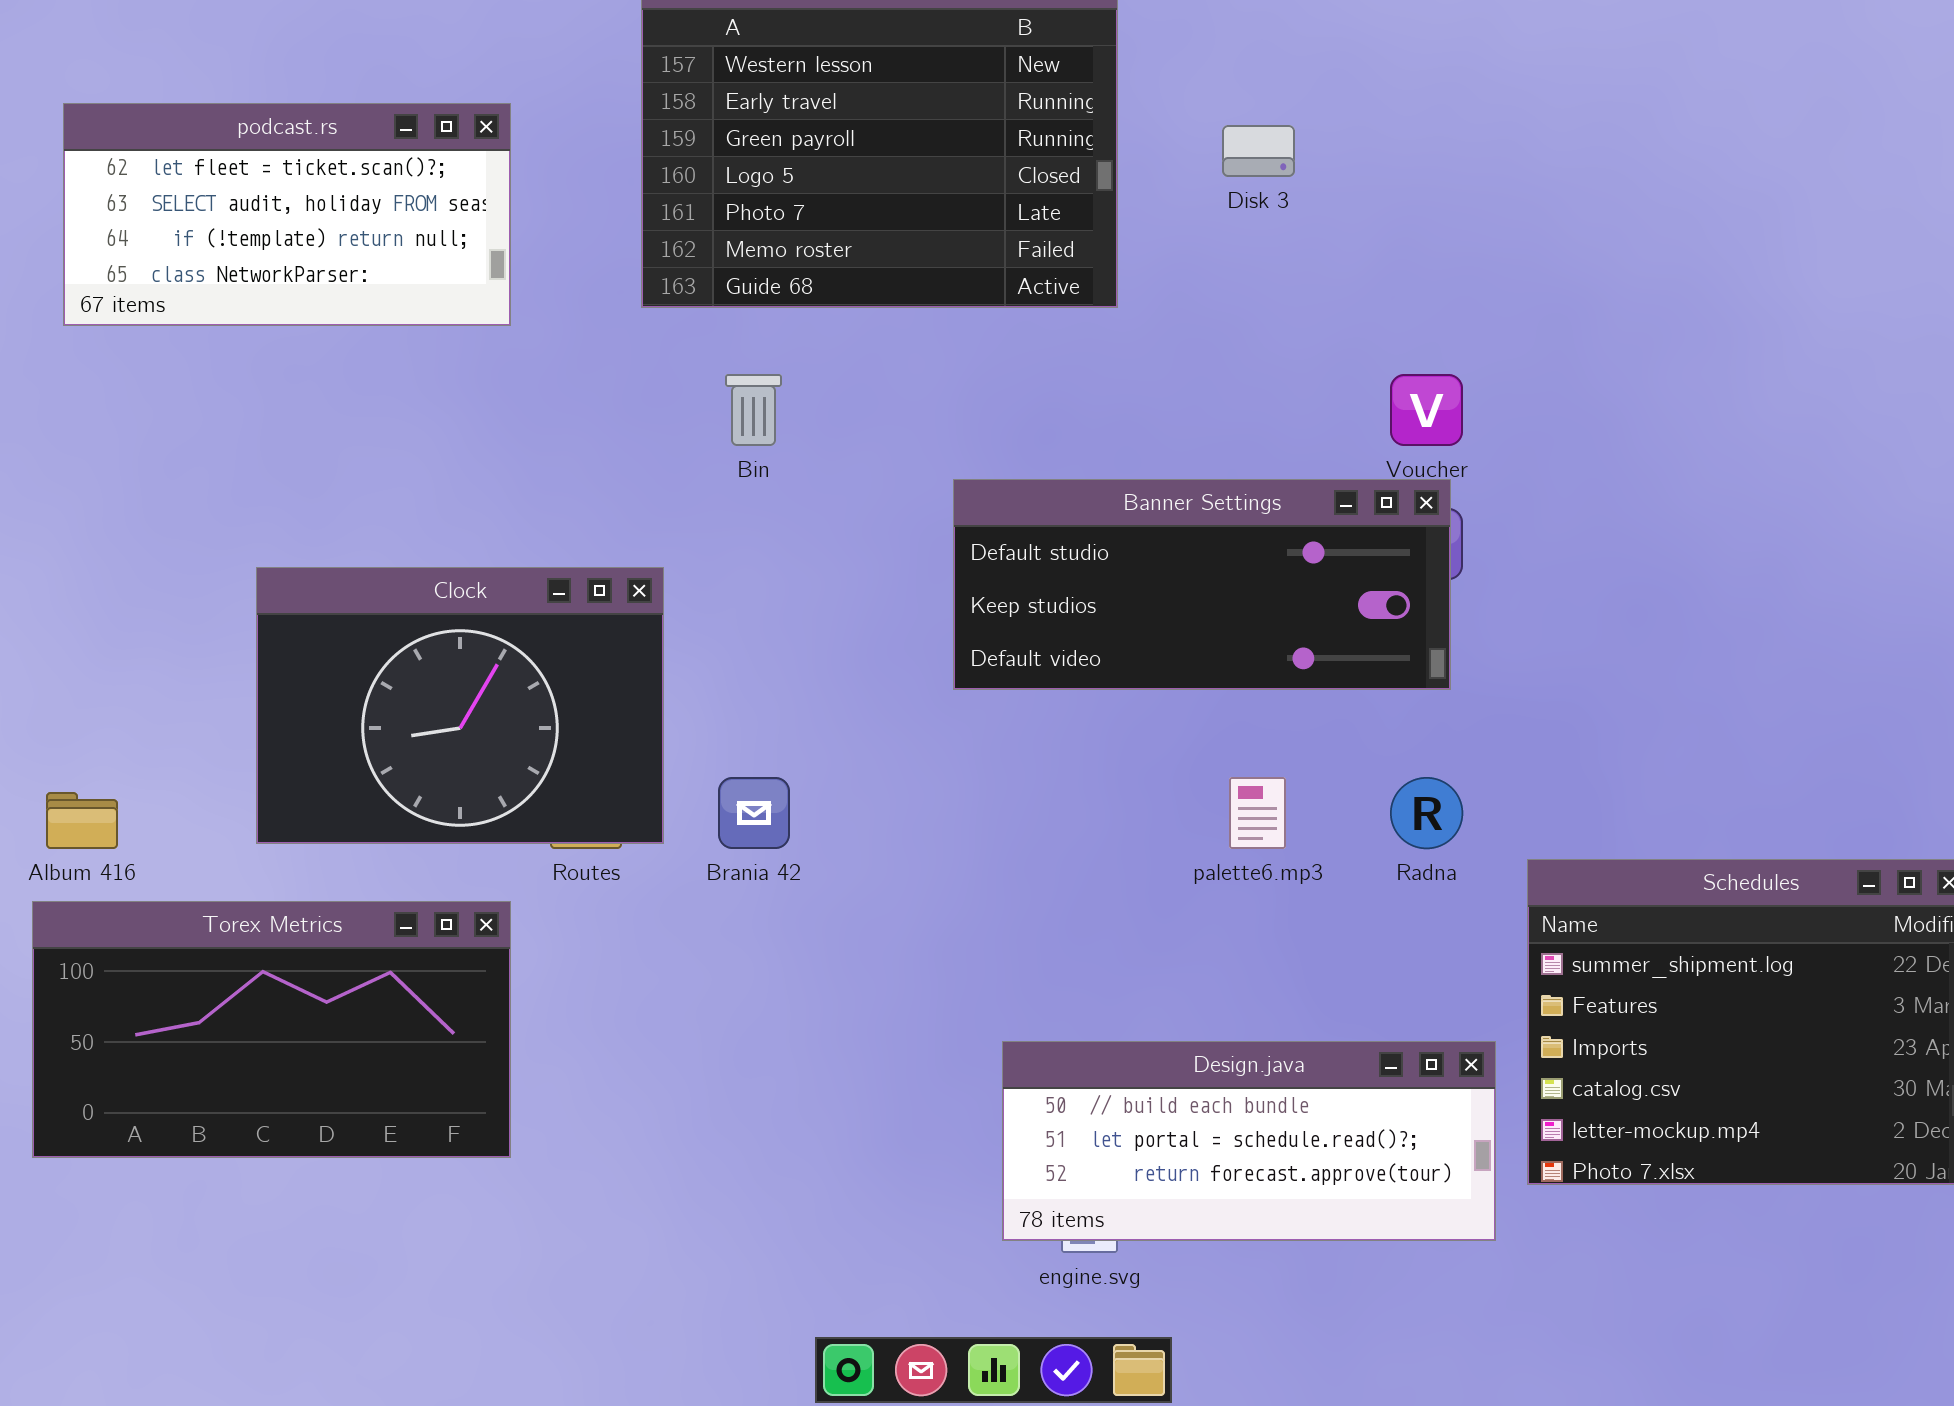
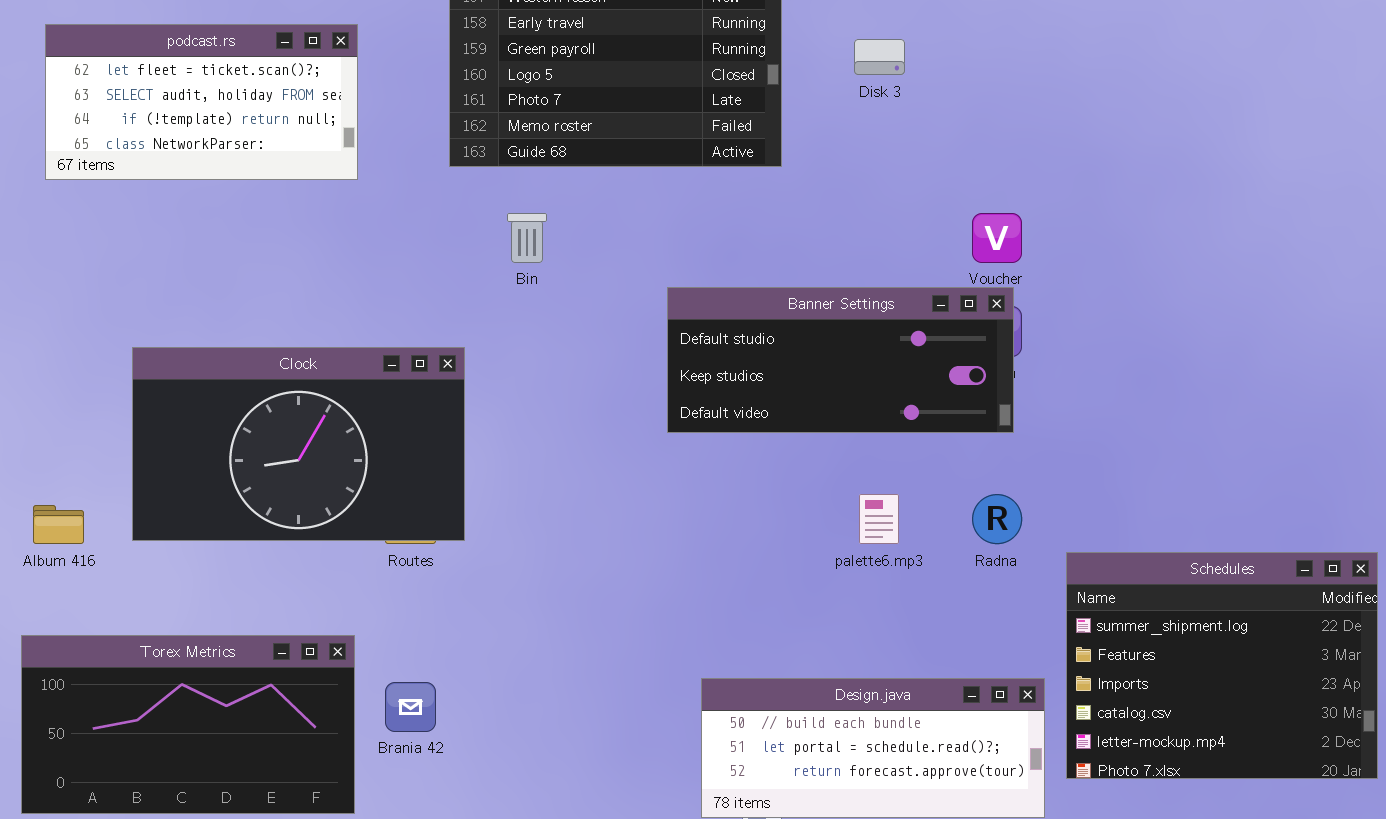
Clock: [256,567,664,844] -> [132,347,465,541], resized
Brania 42: [718,777,790,849] -> [385,682,436,732], moved
Torex Metrics: [32,901,511,1158] -> [21,635,355,814], moved

